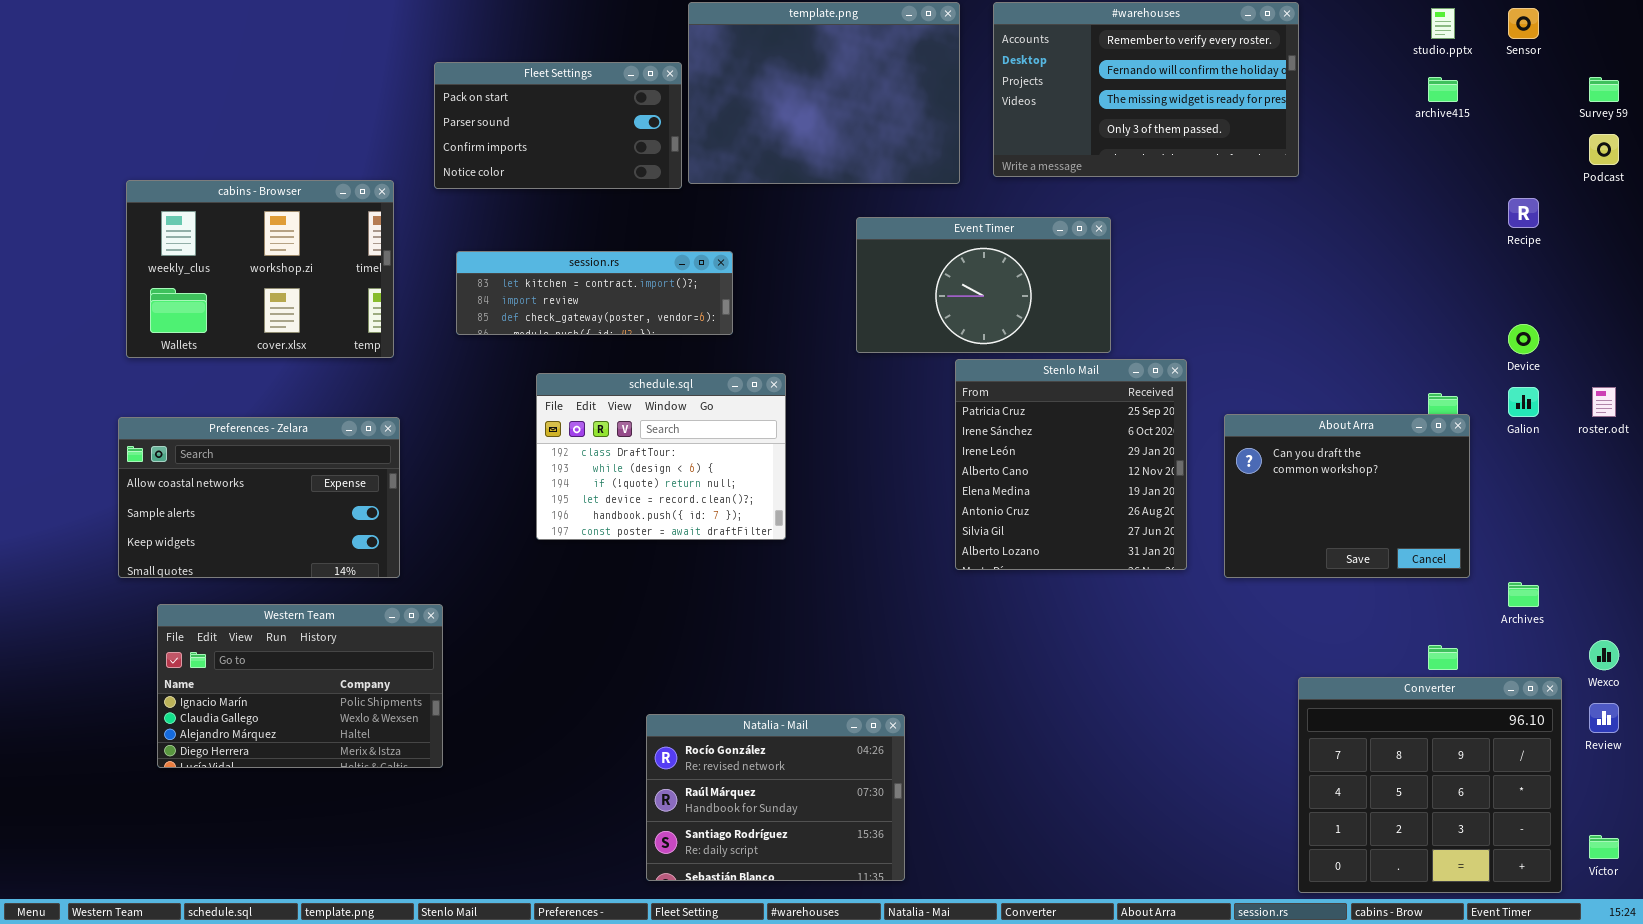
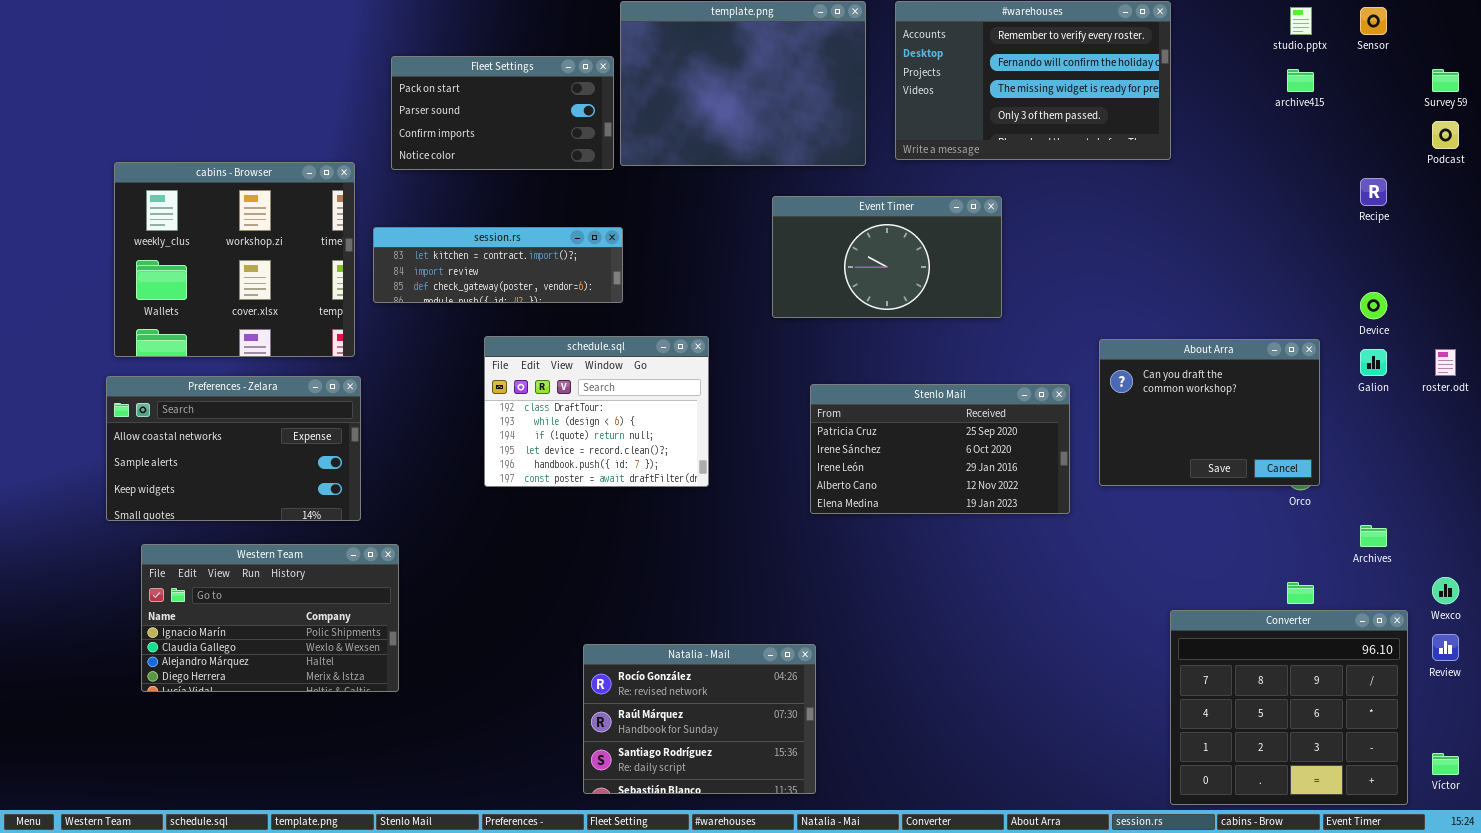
cabins - Browser: [126,180,394,358] -> [114,162,355,357], resized
session.rs: [456,251,733,335] -> [373,227,623,303], moved
Stenlo Mail: [955,359,1187,570] -> [810,384,1070,514], resized
About Arra: [1224,414,1470,578] -> [1099,339,1320,486], moved

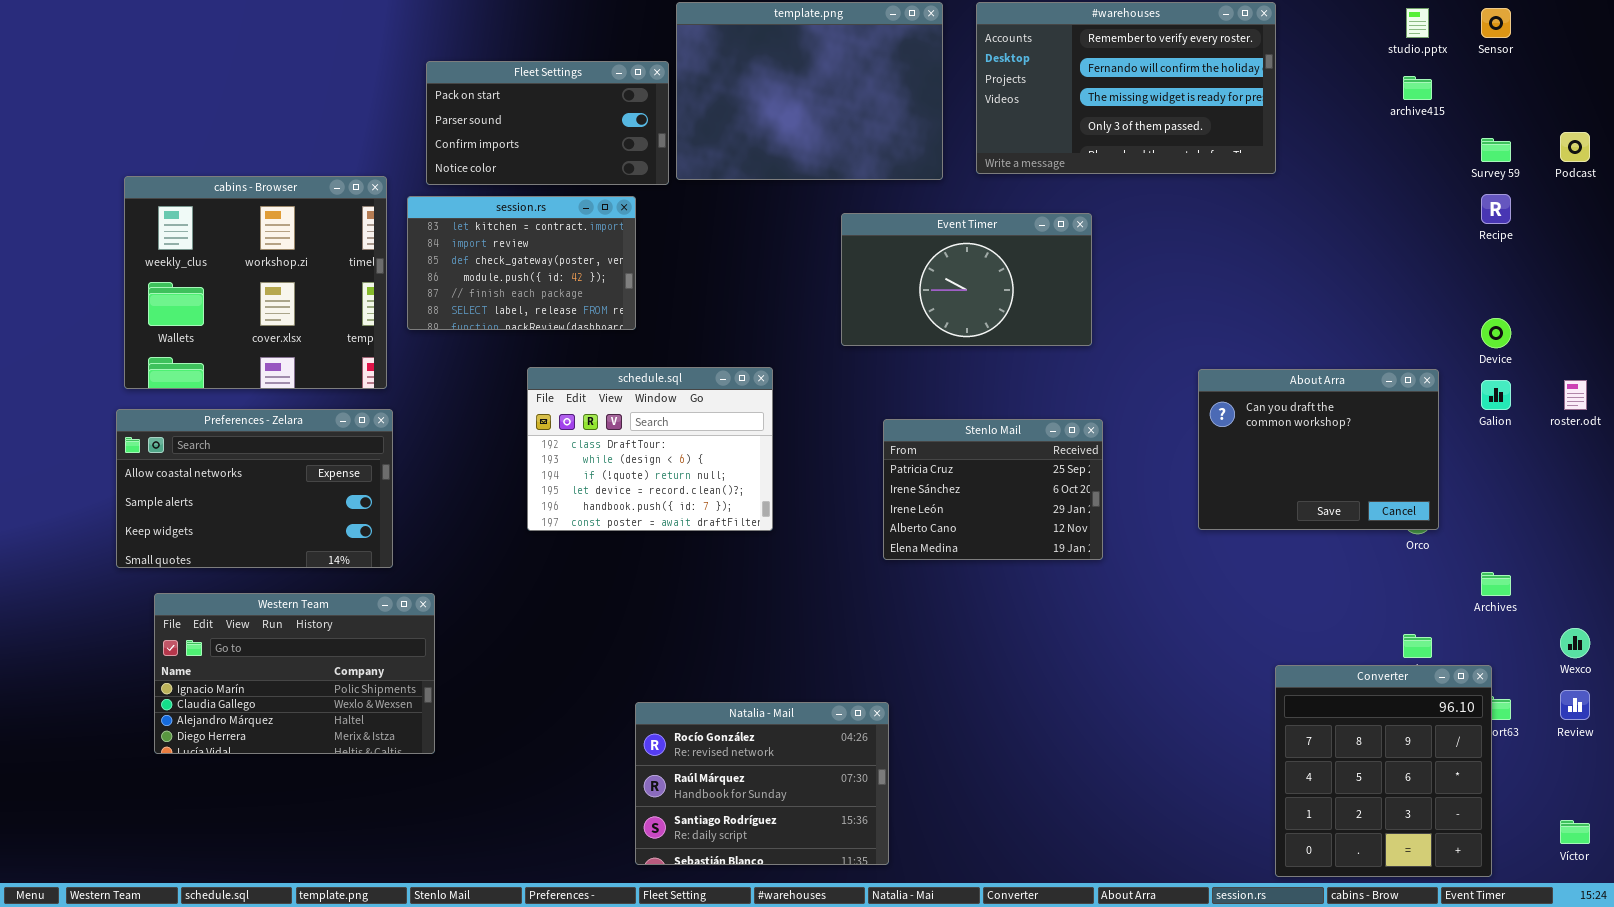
Survey 59: [1432,69,1459,92] -> [1481,138,1511,162], moved
session.rs: [373,227,623,303] -> [407,196,636,330], resized
Stenlo Mail: [810,384,1070,514] -> [883,419,1103,560], resized
Converter: [1170,610,1408,805] -> [1275,665,1492,877], resized

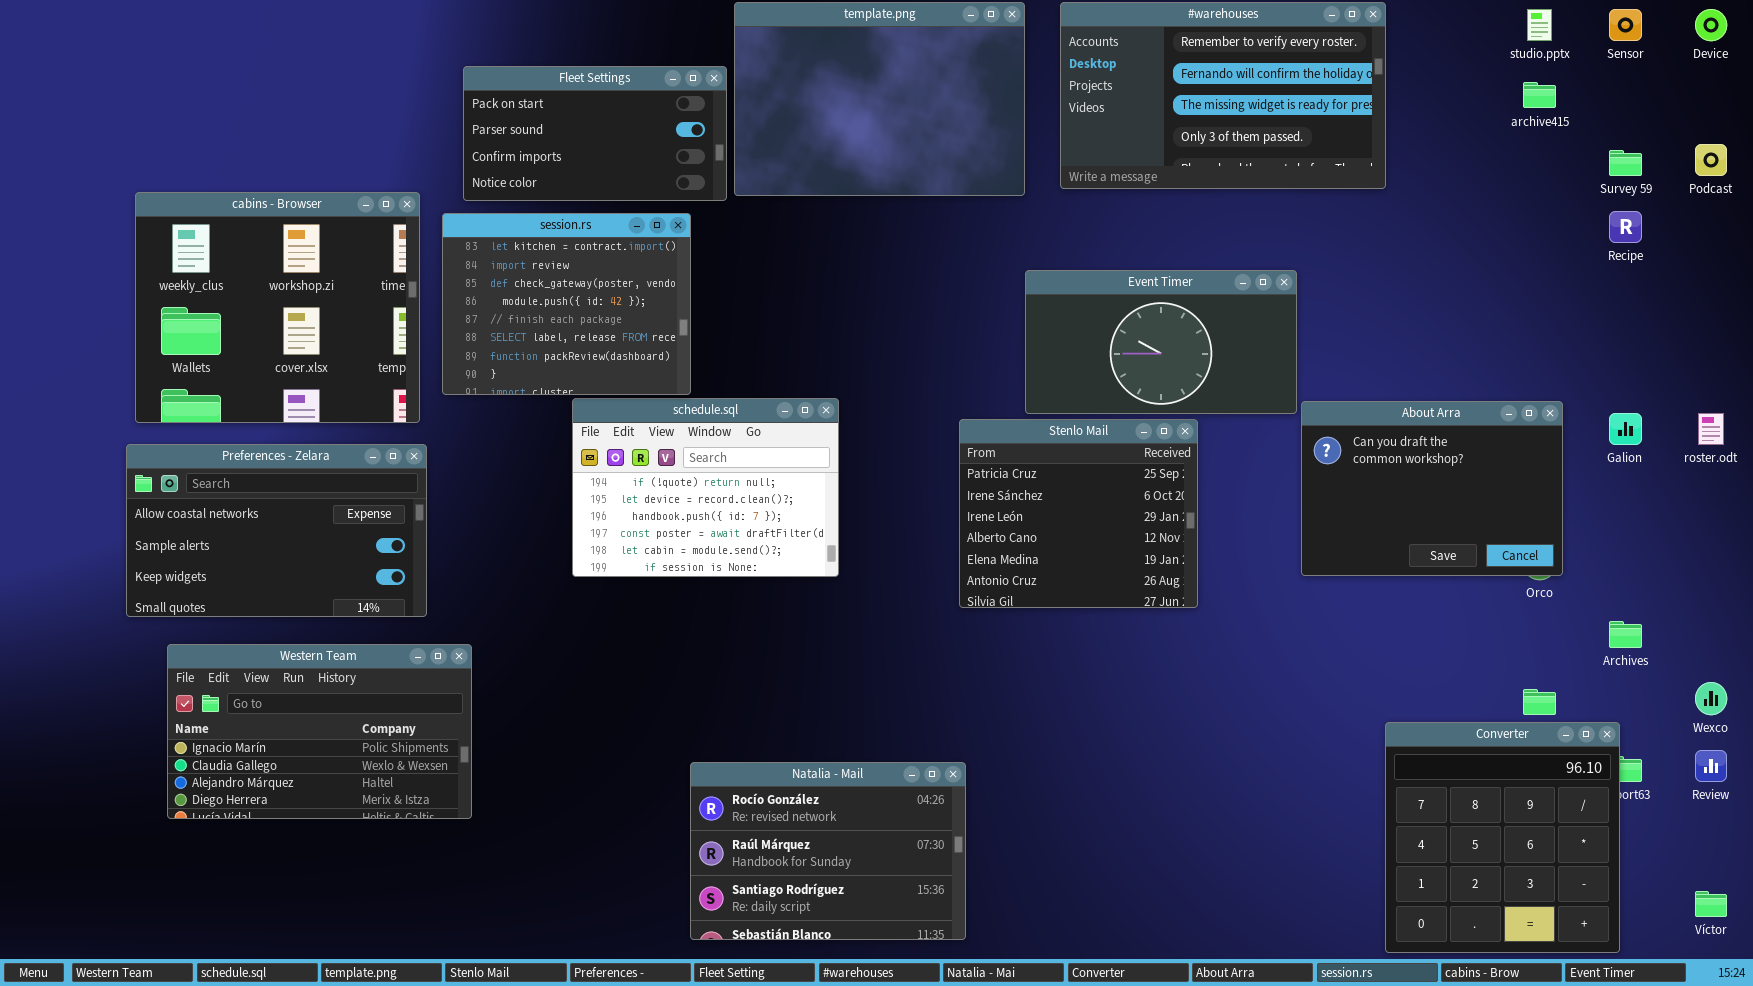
session.rs: [407,196,636,330] -> [442,213,691,395], resized
Event Timer: [841,213,1092,346] -> [1025,270,1297,414], moved
Device: [1481,318,1511,348] -> [1695,9,1727,41], moved
schedule.sql: [527,367,773,531] -> [572,398,839,577], scrolled down 2 rows
Stenlo Mail: [883,419,1103,560] -> [959,419,1198,608], resized

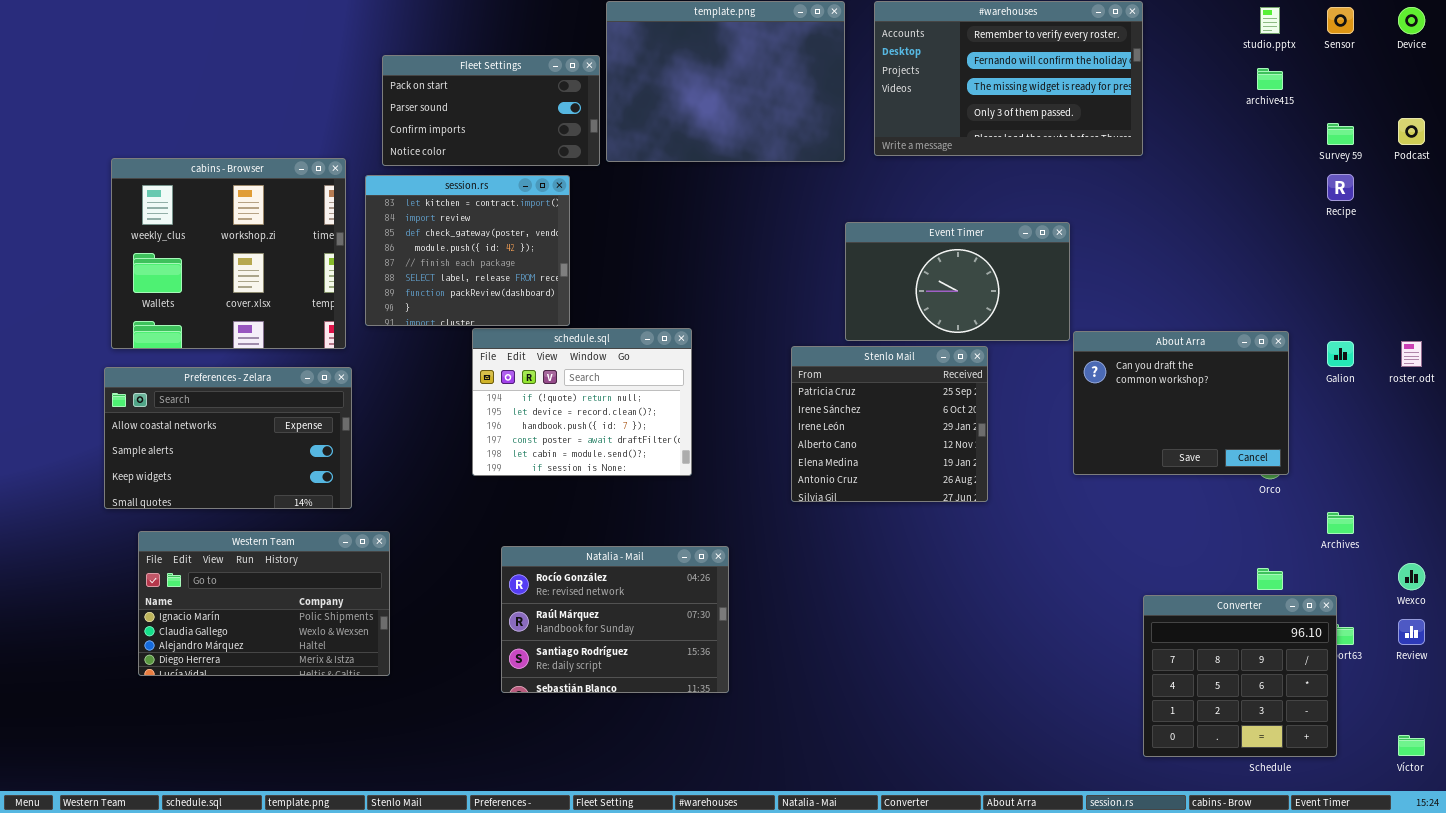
Converter: [1385,722,1620,953] -> [1143,595,1337,757], resized
Natalia - Mail: [690,762,966,940] -> [501,546,729,693], moved

